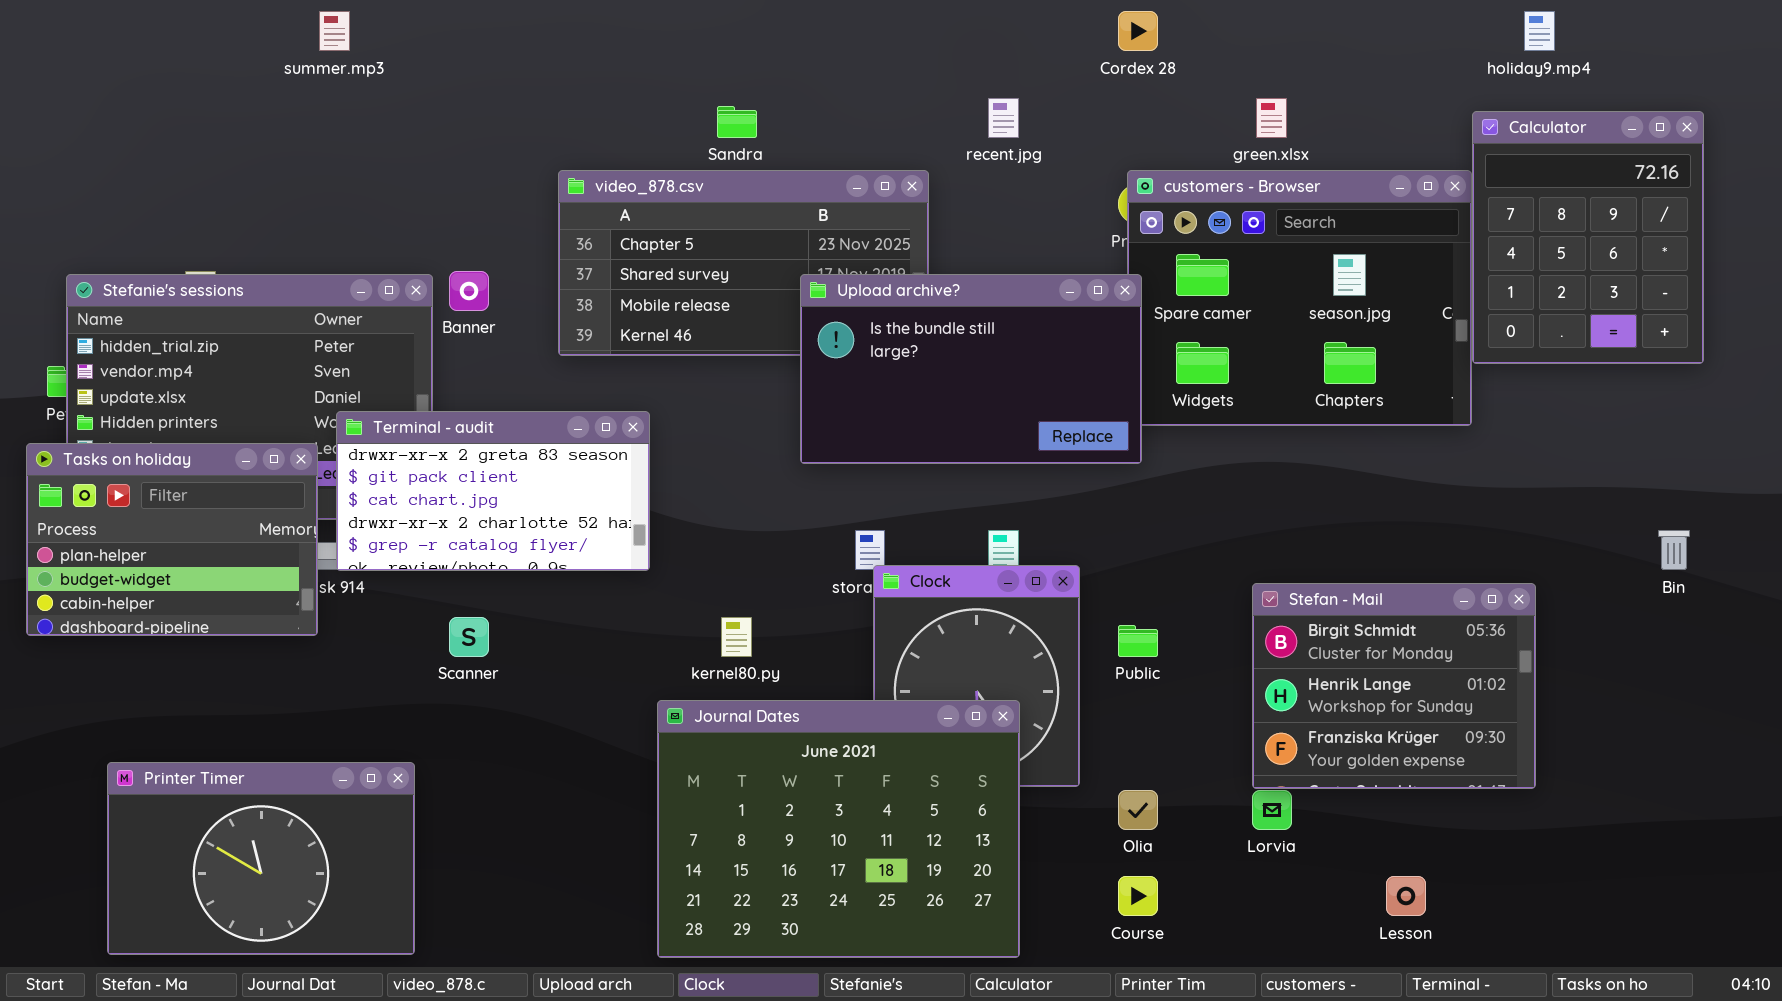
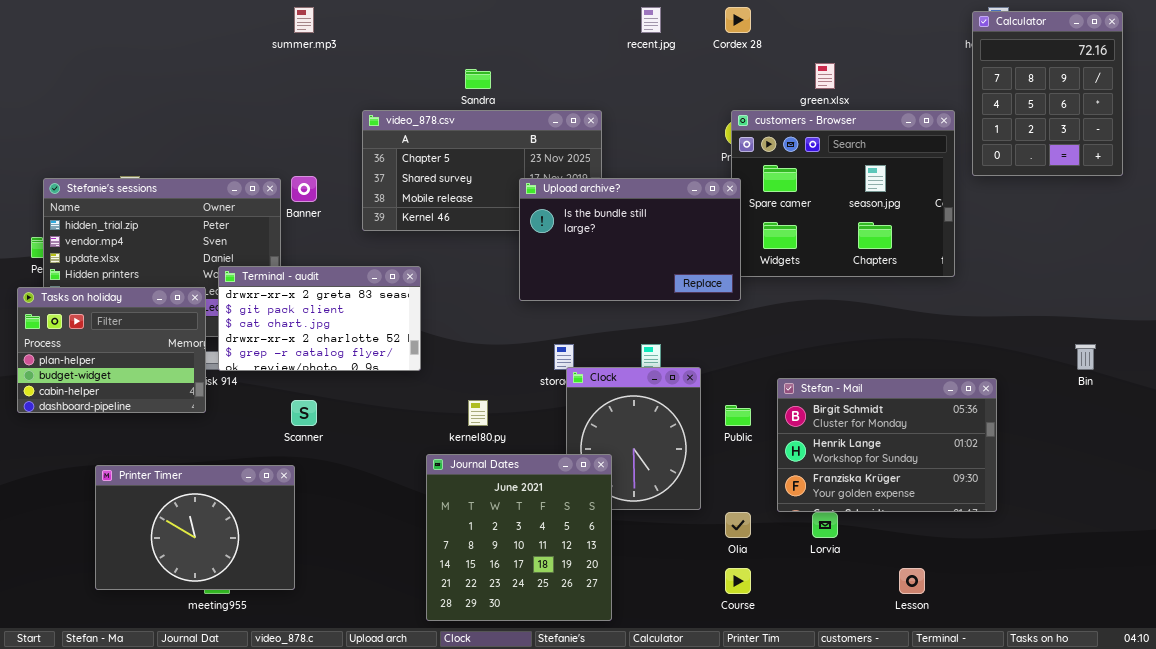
summer.mp3: [319,11,350,51] -> [294,7,314,33], moved
recent.jpg: [988,98,1019,138] -> [641,7,661,33], moved
Calculator: [1472,111,1704,364] -> [972,11,1123,176], moved
Stefan - Mail: [1252,583,1536,789] -> [777,378,997,512], resized
Journal Dates: [657,700,1020,958] -> [426,454,612,621], resized
Printer Timer: [107,762,415,955] -> [95,465,295,590], moved

